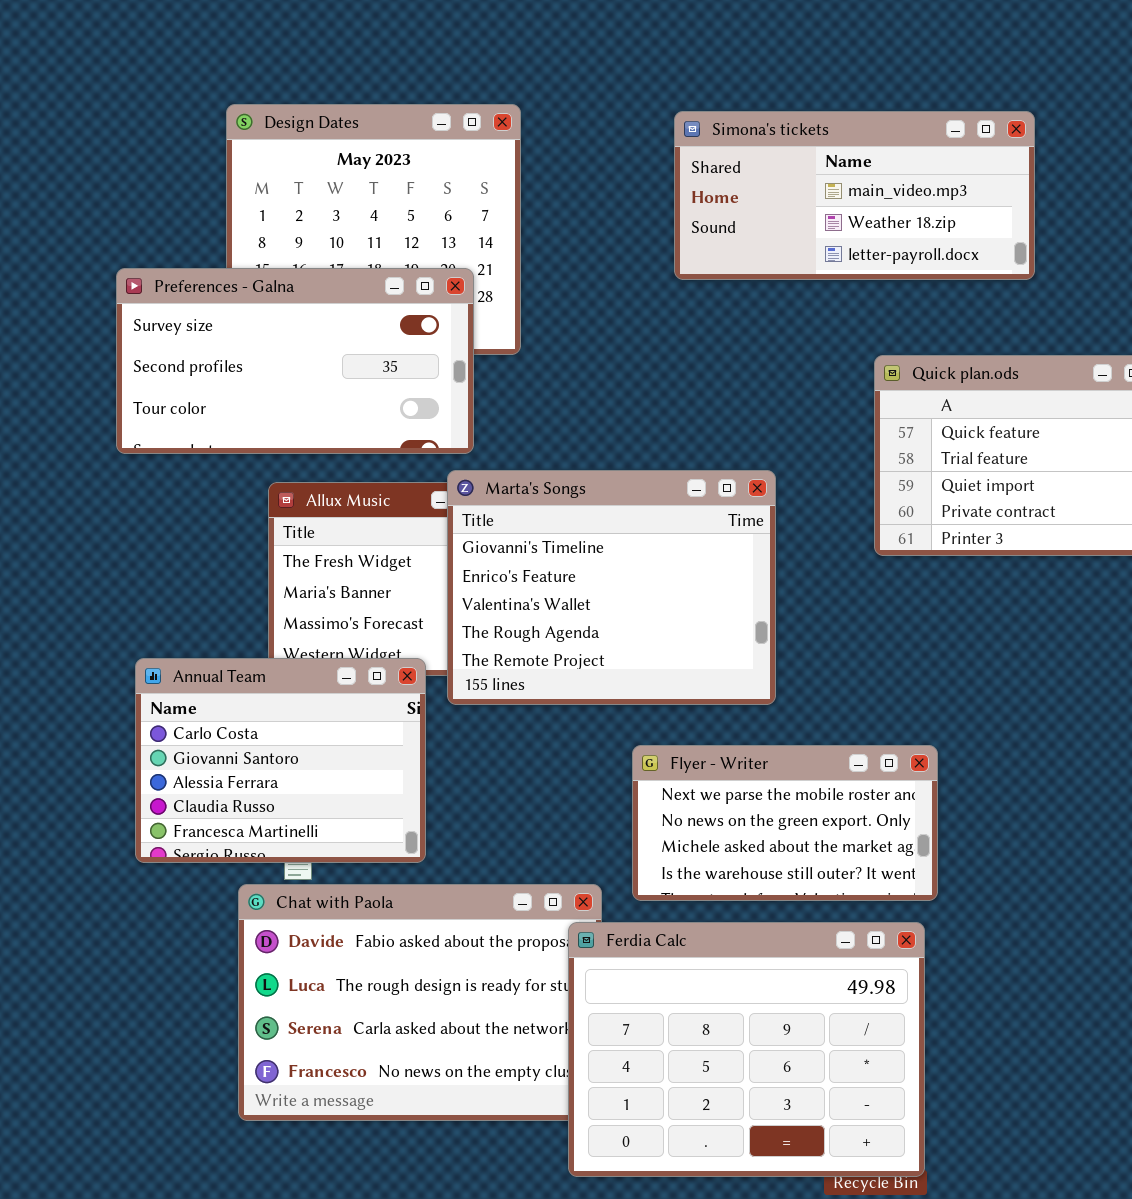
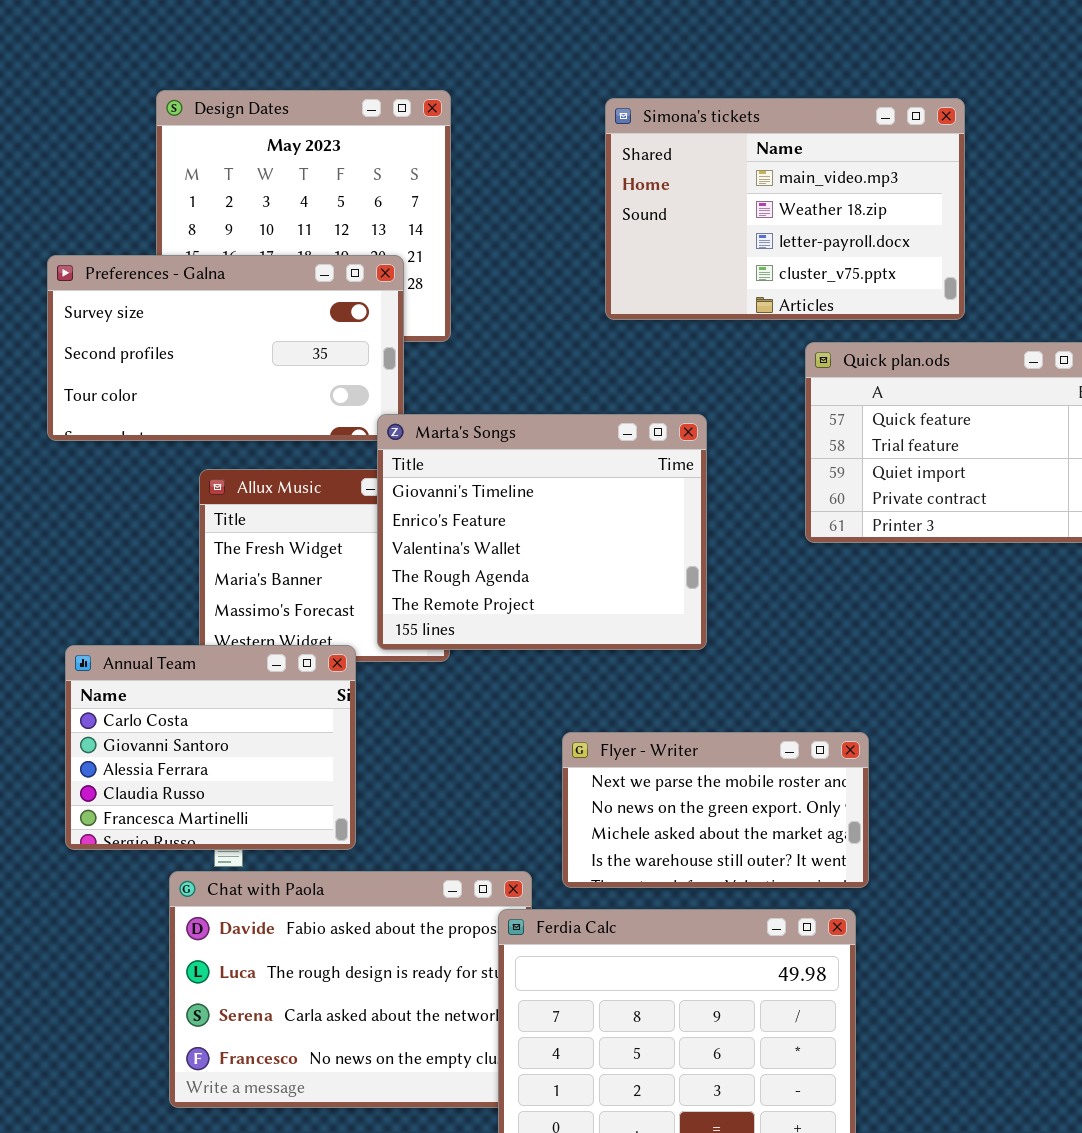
Simona's tickets: [674,111,1035,280] -> [605,98,965,320], resized
Marta's Songs: [447,470,776,705] -> [377,414,707,650], moved

